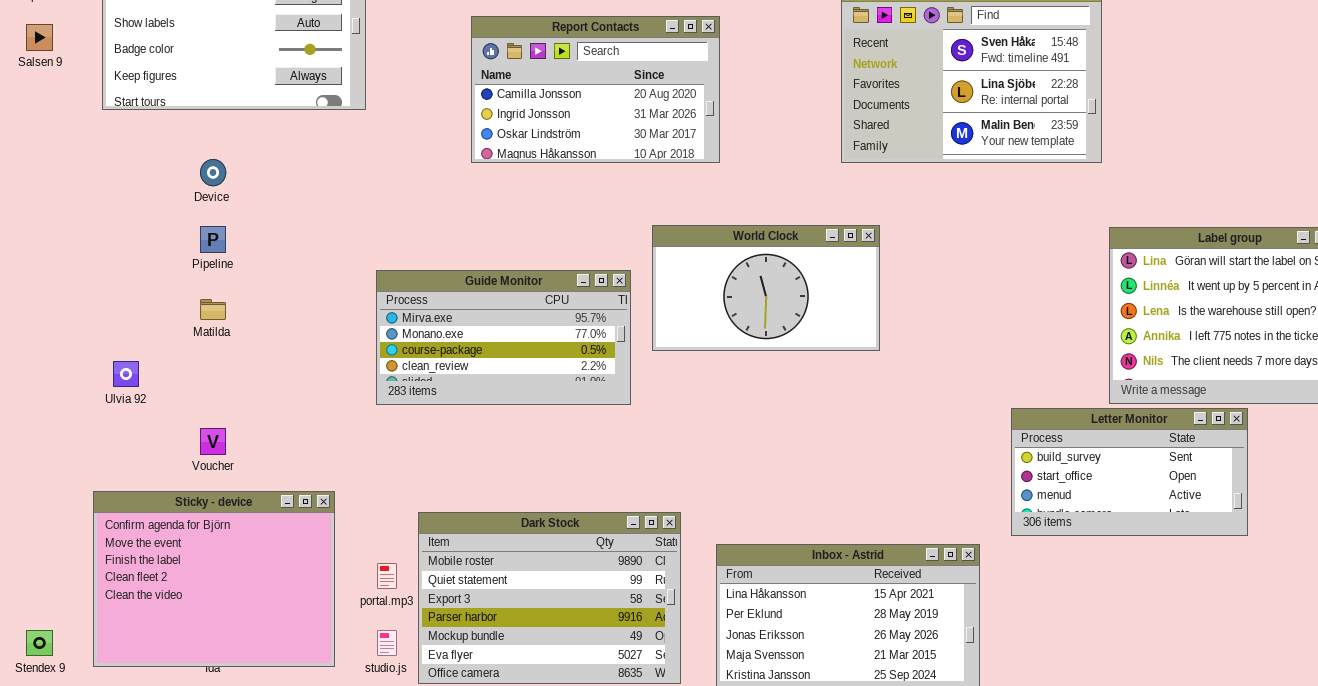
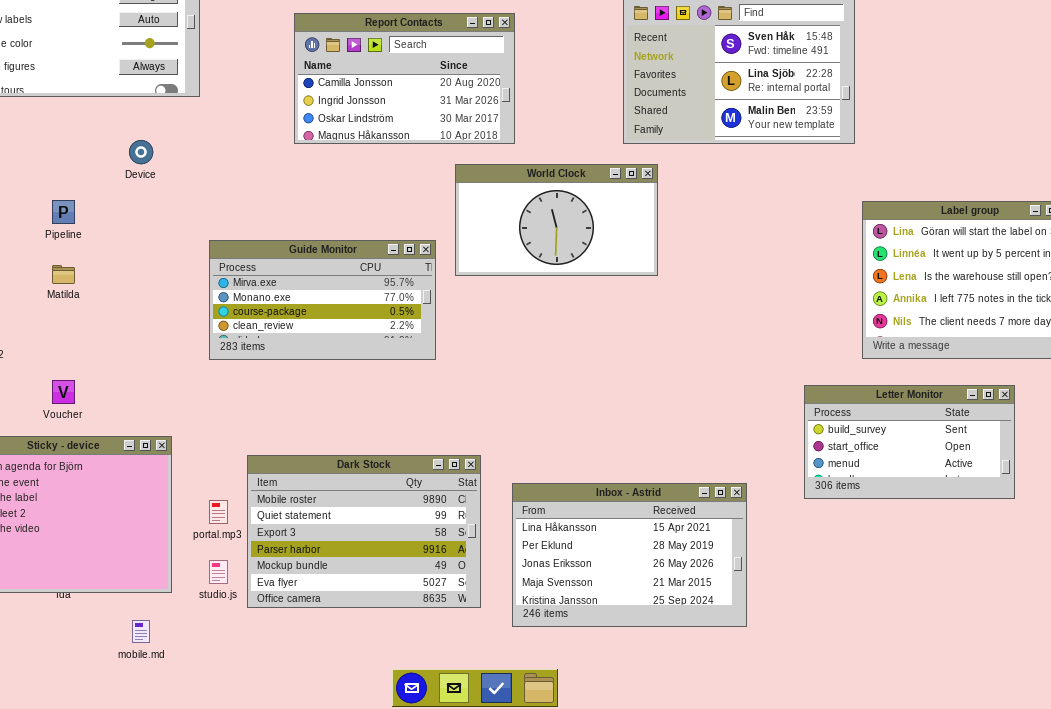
Device: [200,159,226,186] -> [129,140,153,164], moved
World Clock: [652,225,880,351] -> [455,164,658,276], moved
Letter Monitor: [1011,408,1248,536] -> [804,385,1015,499], moved

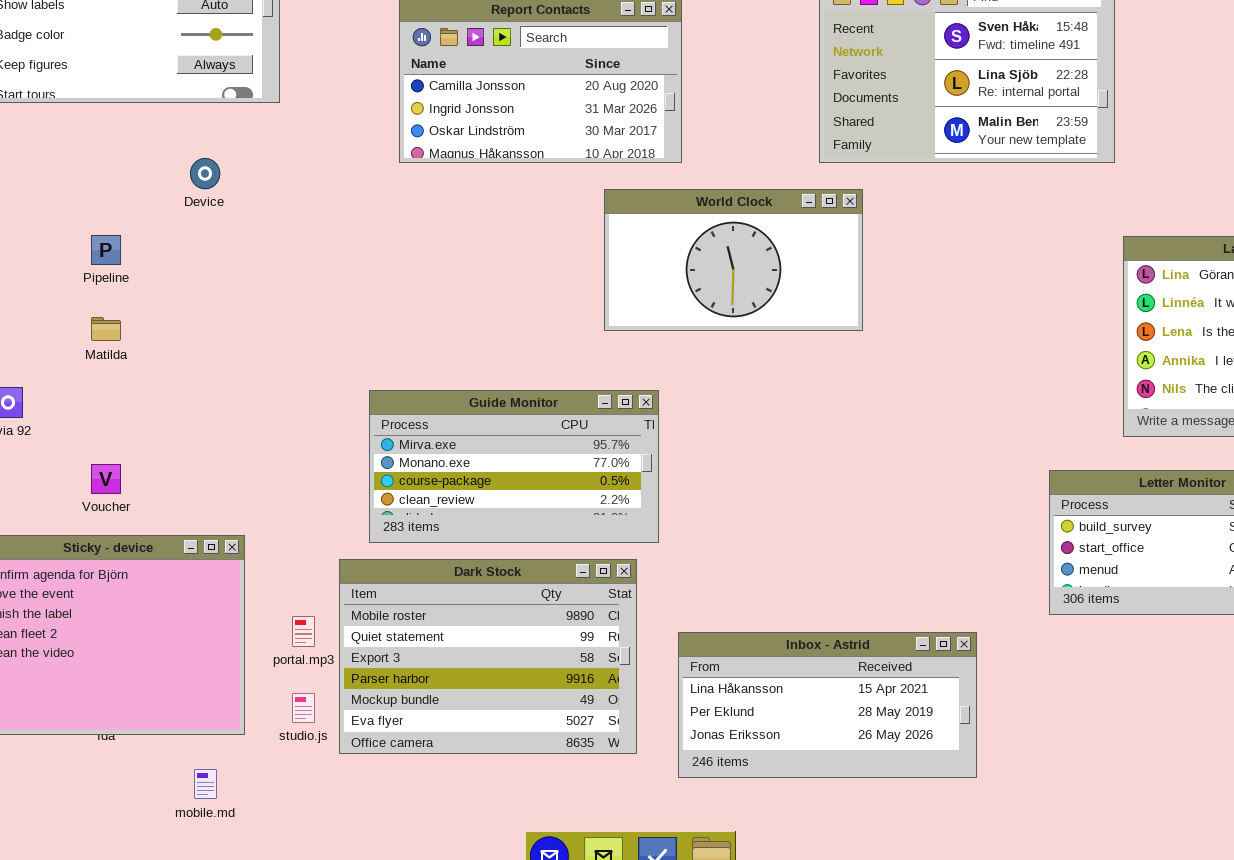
Guide Monitor: [209,240,436,360] -> [369,390,659,543], moved
Inbox - Astrid: [512,483,747,627] -> [678,632,977,778], resized

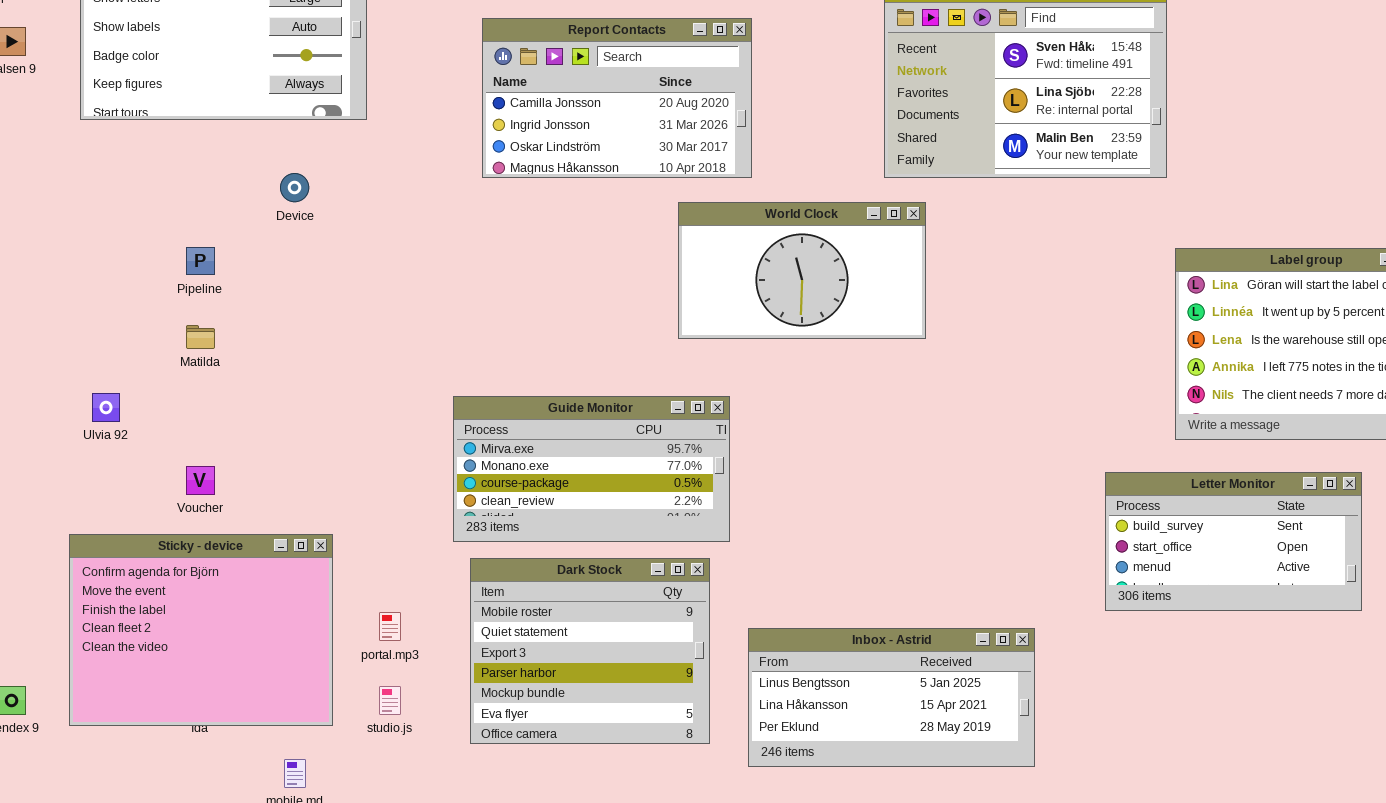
Dark Stock: [339,559,637,754] -> [470,558,710,744], resized
Inbox - Astrid: [678,632,977,778] -> [748,628,1035,767], scrolled up 1 row

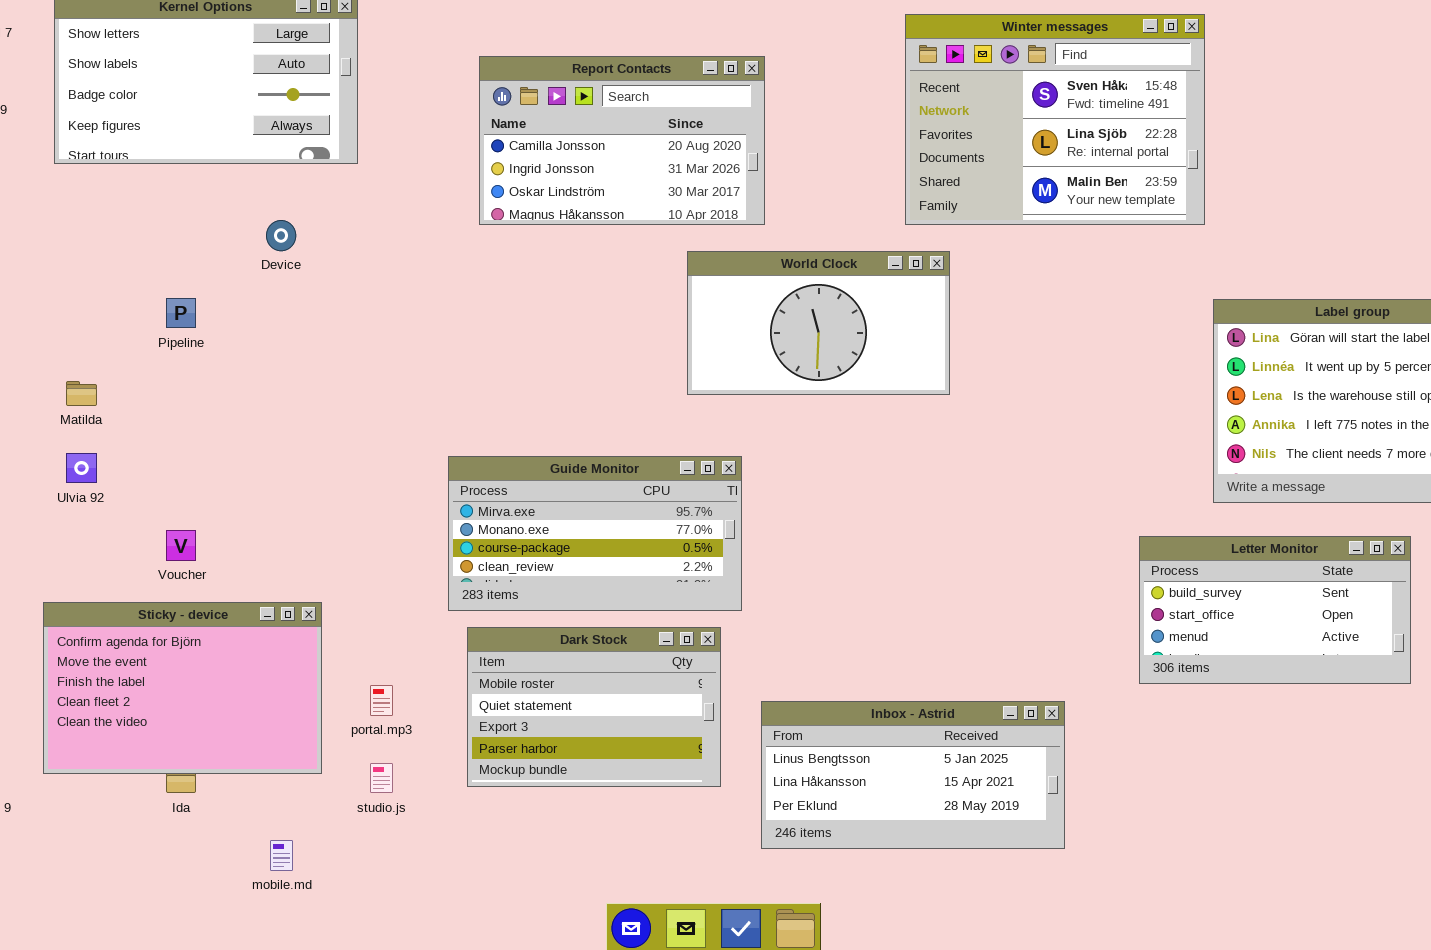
Matilda: [186,325,215,349] -> [66,381,97,406], moved
Sticky - device: [69,534,333,726] -> [43,602,322,774], resized
Dark Stock: [470,558,710,744] -> [467,627,721,787], resized

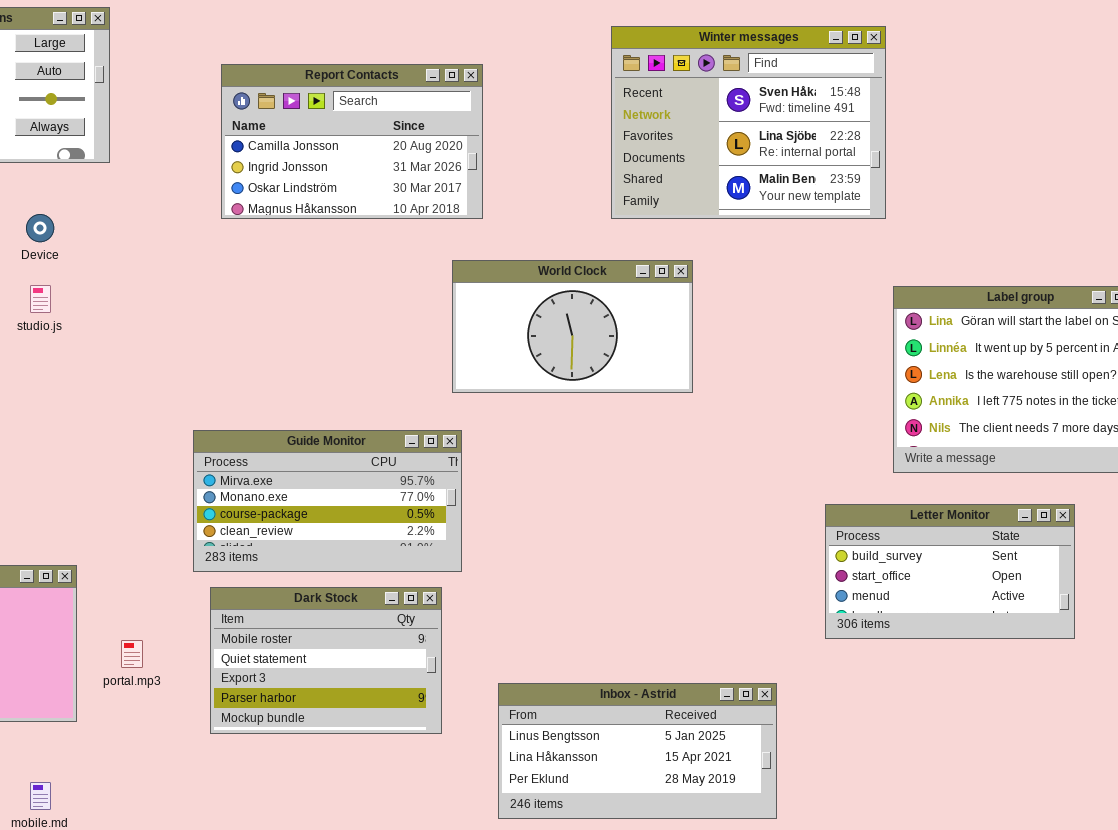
World Clock: [687,251,950,395] -> [452,260,693,393], moved
Inbox - Astrid: [761,701,1065,849] -> [498,683,777,819], moved
studio.js: [370,763,393,793] -> [30,285,51,313], moved

